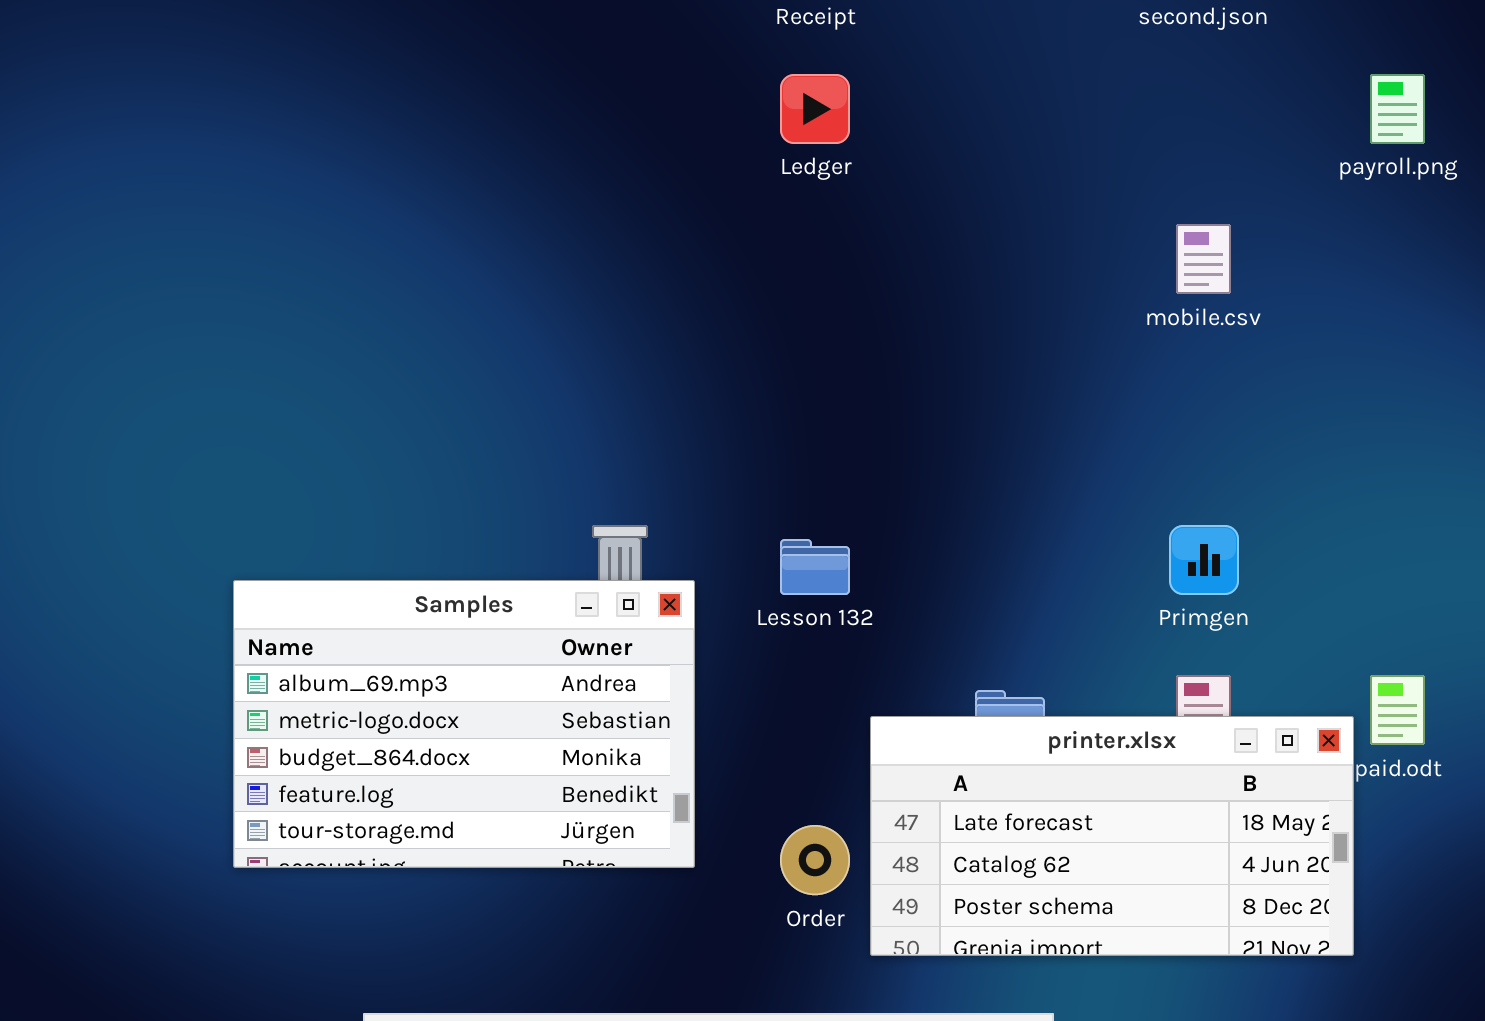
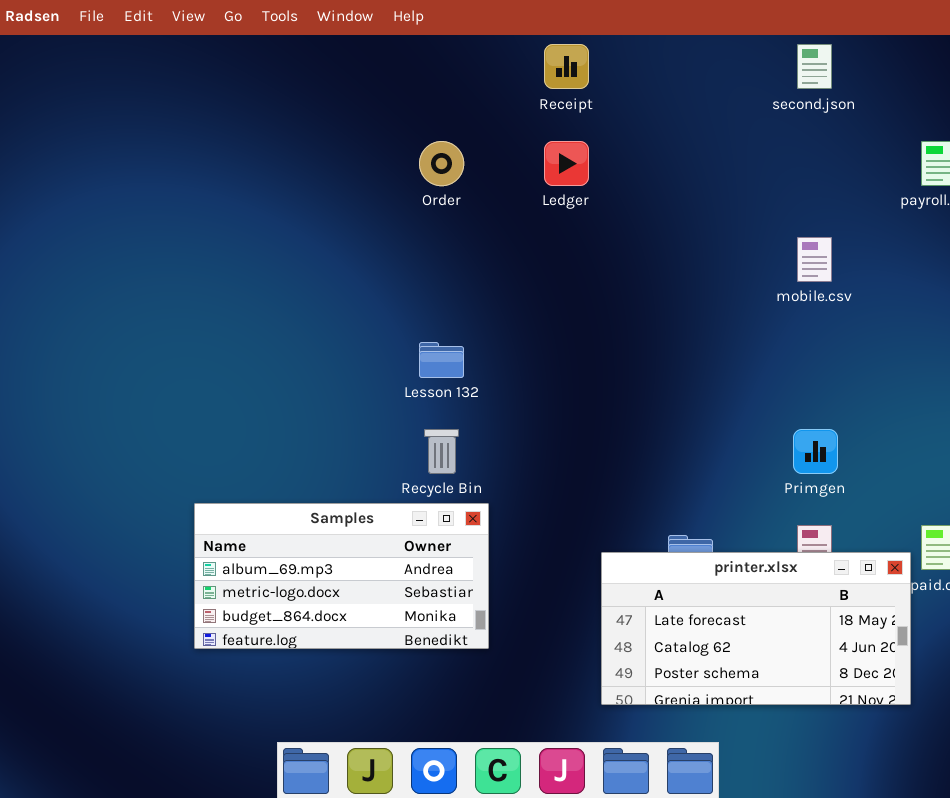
Lesson 132: [780,539,850,595] -> [419,342,464,378], moved
Samples: [233,580,695,868] -> [194,503,489,649], resized
Order: [780,825,850,895] -> [419,141,464,186], moved

